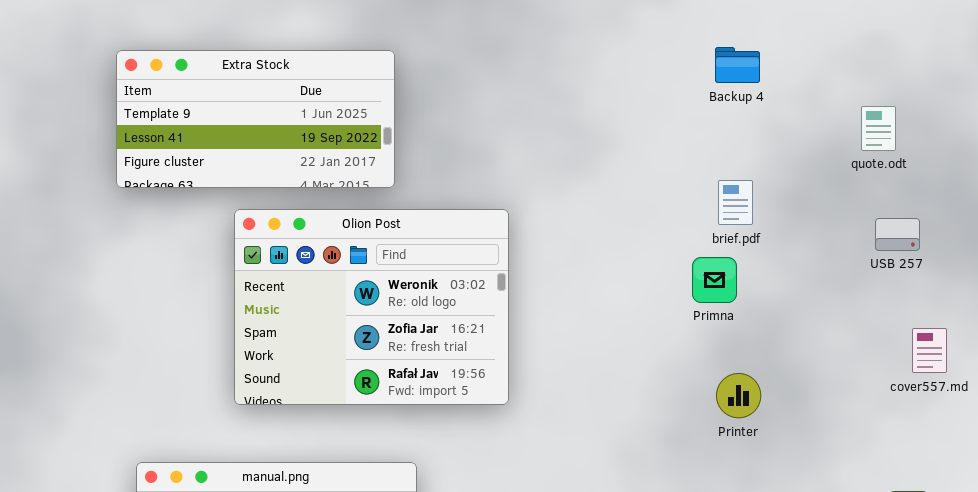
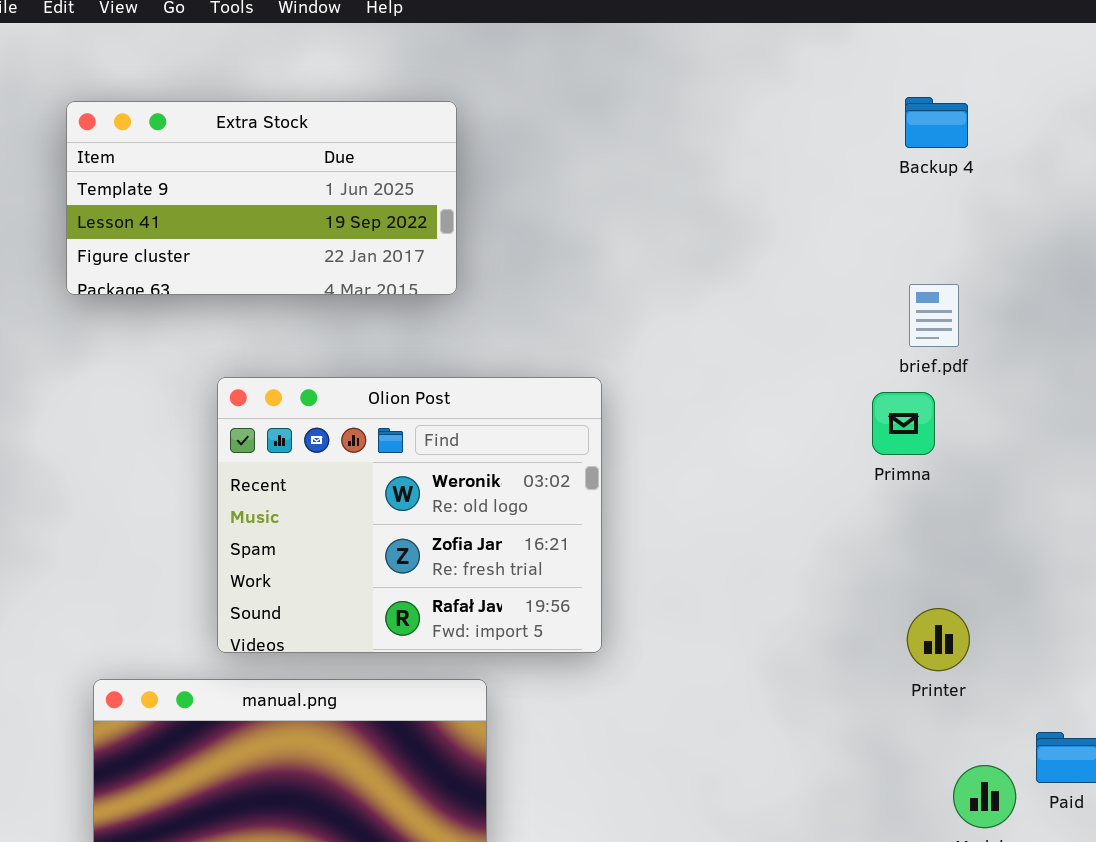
Olion Post: [234,209,509,405] -> [217,377,602,653], moved
Printer: [716,373,761,418] -> [907,608,970,671], moved

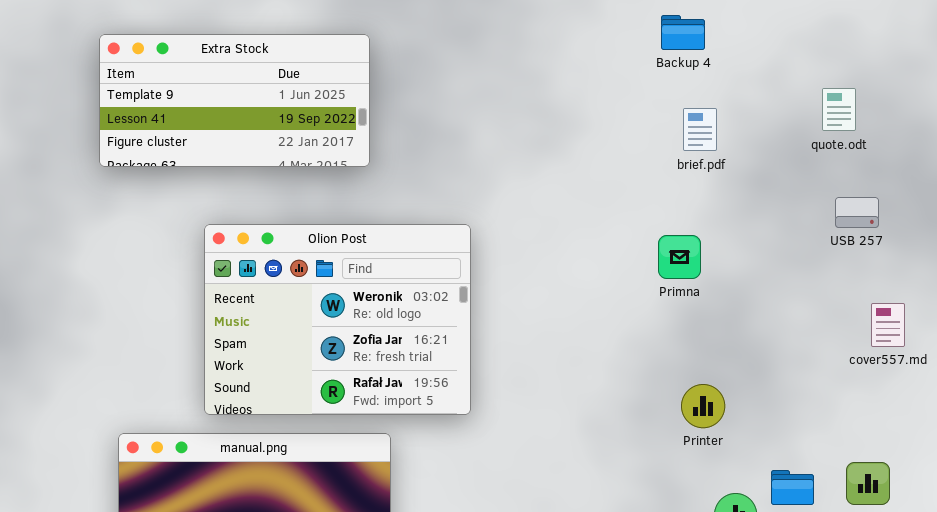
Backup 4: [905,97,968,148] -> [661,15,705,50], moved
brief.pdf: [909,284,959,347] -> [683,108,717,151], moved

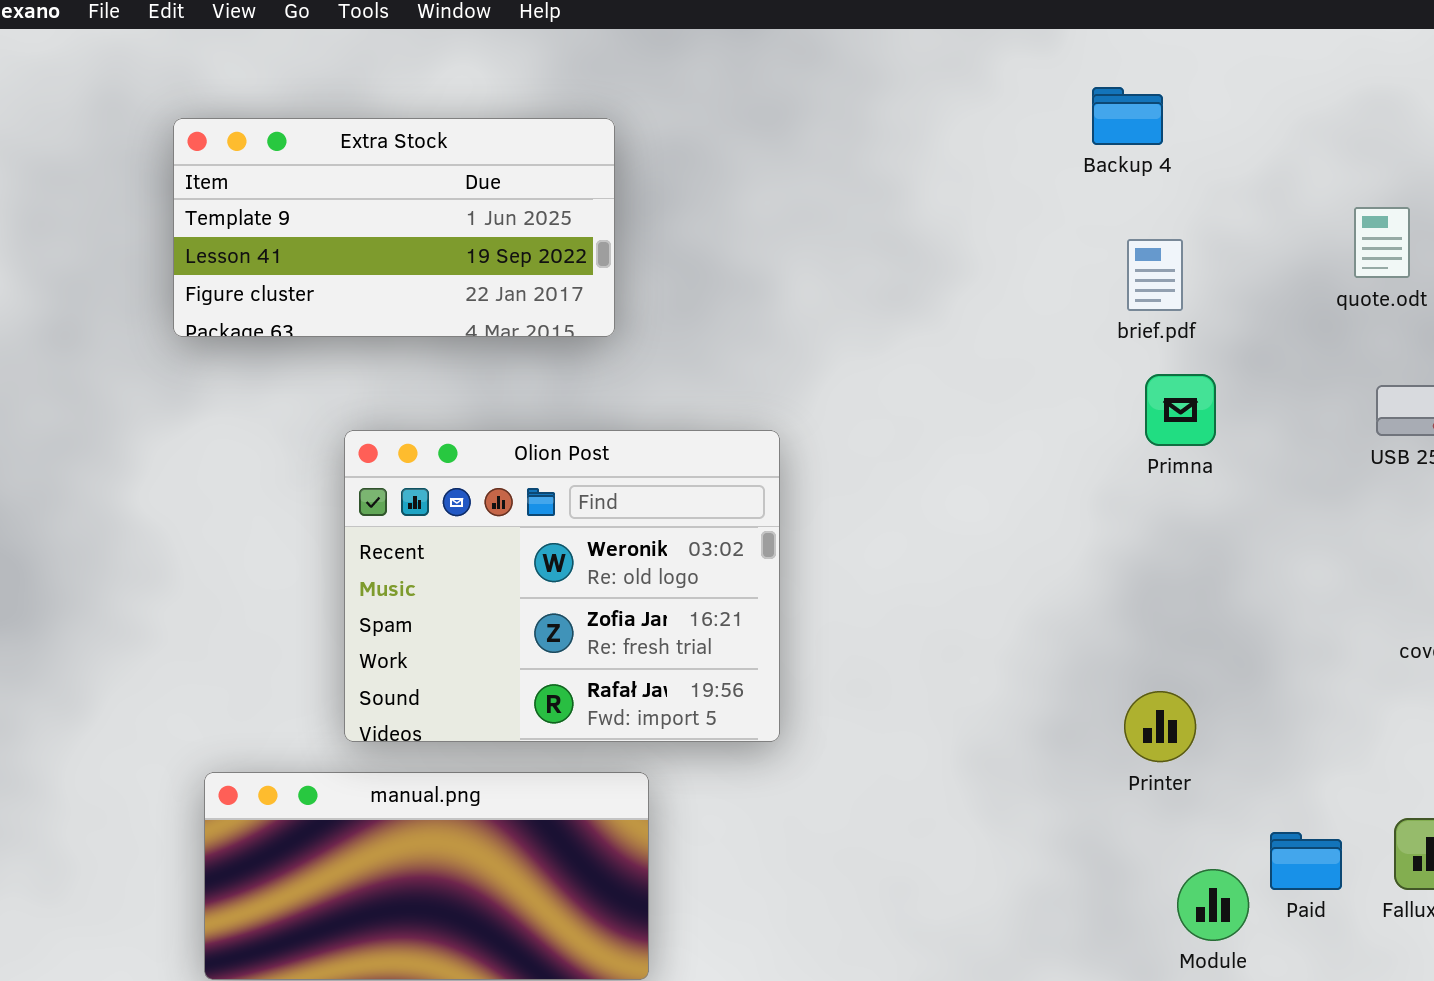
Primna: [658,235,701,279] -> [1145,374,1216,446], moved

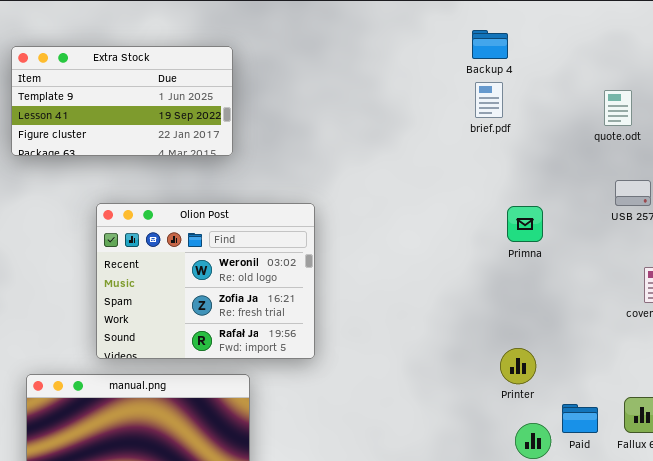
brief.pdf: [1127,239,1183,311] -> [475,82,503,118], moved
Primna: [1145,374,1216,446] -> [507,206,543,242], moved
Printer: [1124,691,1196,762] -> [500,348,536,384], moved

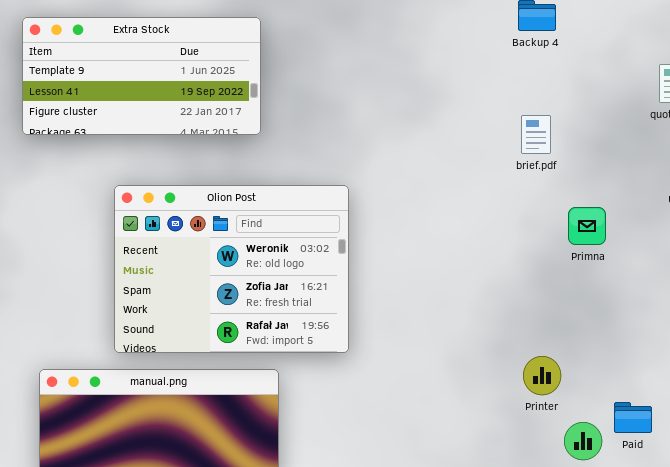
brief.pdf: [475,82,503,118] -> [521,115,551,154], moved
Primna: [507,206,543,242] -> [568,207,606,245], moved
Printer: [500,348,536,384] -> [523,356,561,395], moved

